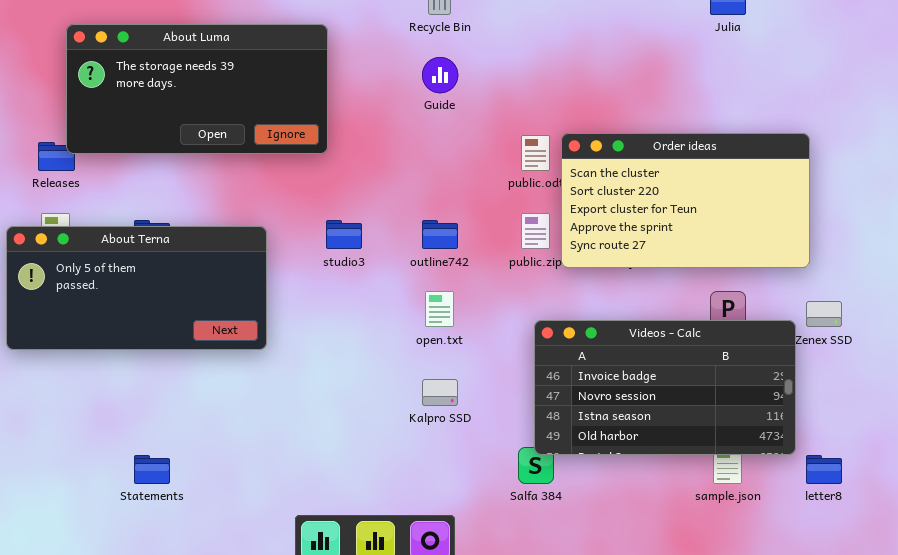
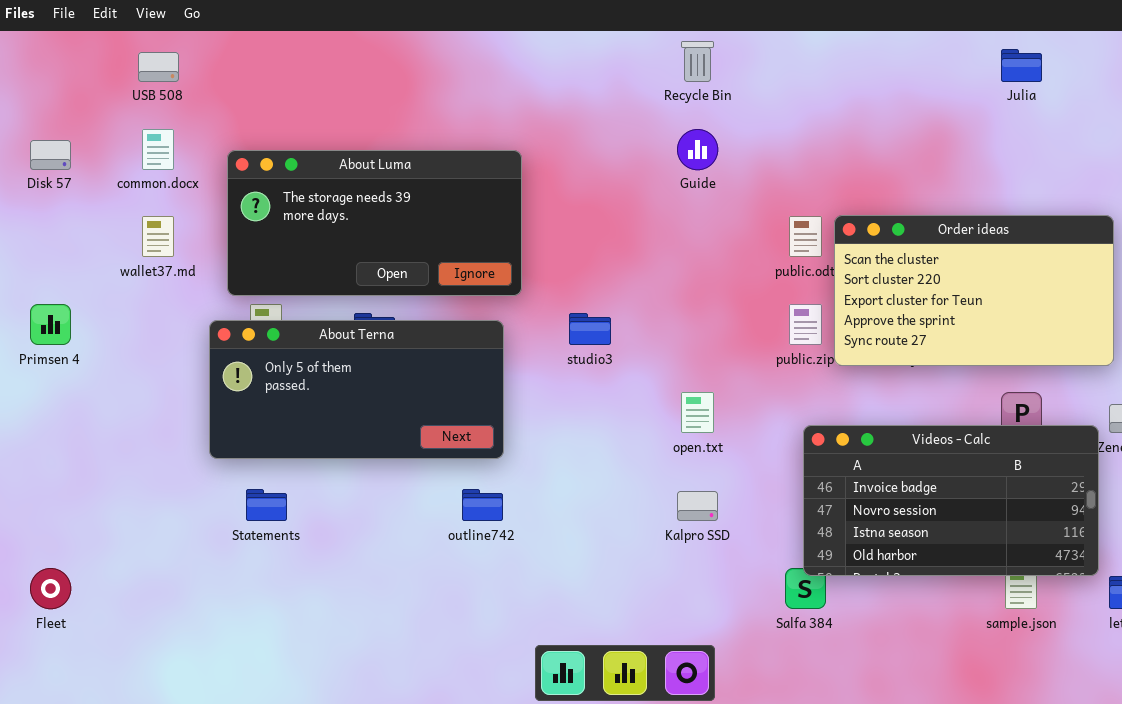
About Luma: [66,24,328,154] -> [227,150,522,296], moved
outline742: [422,220,458,249] -> [462,489,503,521], moved
Statements: [134,455,170,484] -> [246,489,287,521], moved

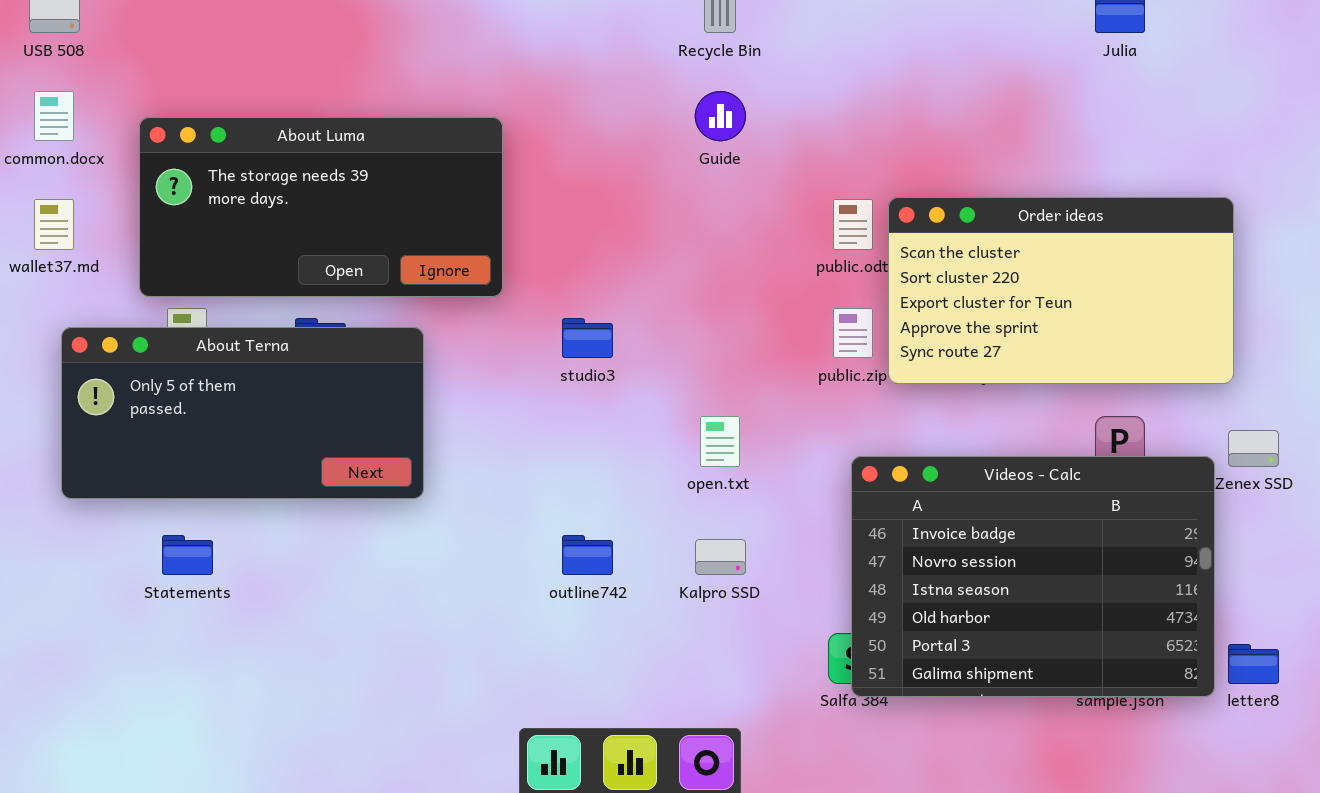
About Terna: [209,320,504,459] -> [61,327,424,499], moved
Videos - Calc: [803,425,1099,576] -> [851,456,1215,697], resized
outline742: [462,489,503,521] -> [562,535,613,575], moved

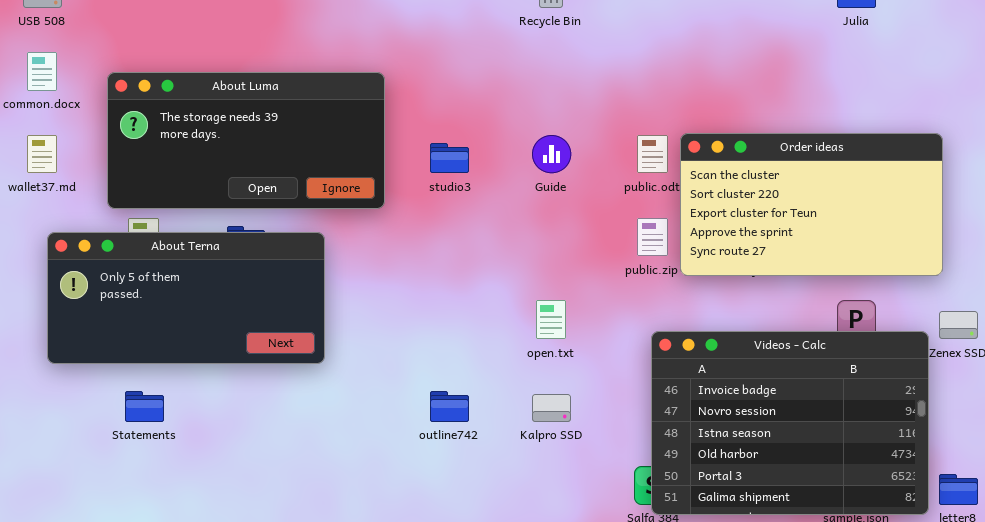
Guide: [695,91,746,141] -> [532,135,571,173], moved
studio3: [562,318,613,358] -> [430,143,469,173], moved

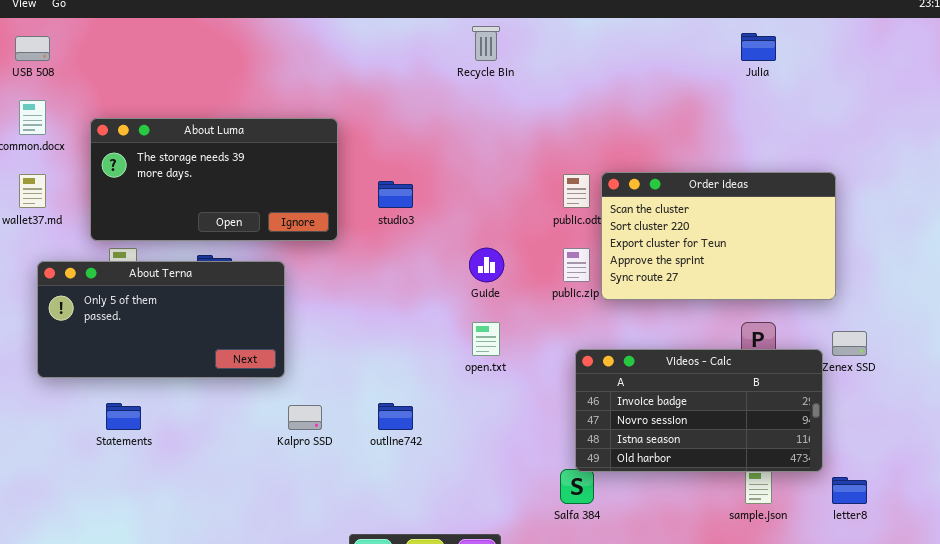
Guide: [532,135,571,173] -> [469,248,504,282], moved
Videos - Calc: [651,331,929,515] -> [575,349,823,472], resized
Kalpro SSD: [532,394,571,422] -> [288,405,322,430], moved

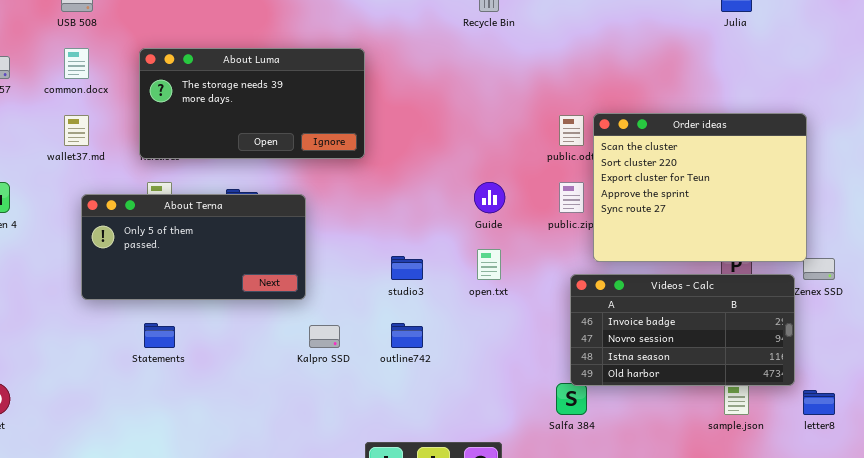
About Luma: [90,118,338,241] -> [139,48,365,159], moved
Order ideas: [601,172,836,300] -> [593,113,807,262], resized
studio3: [378,181,413,208] -> [391,256,423,280], moved

